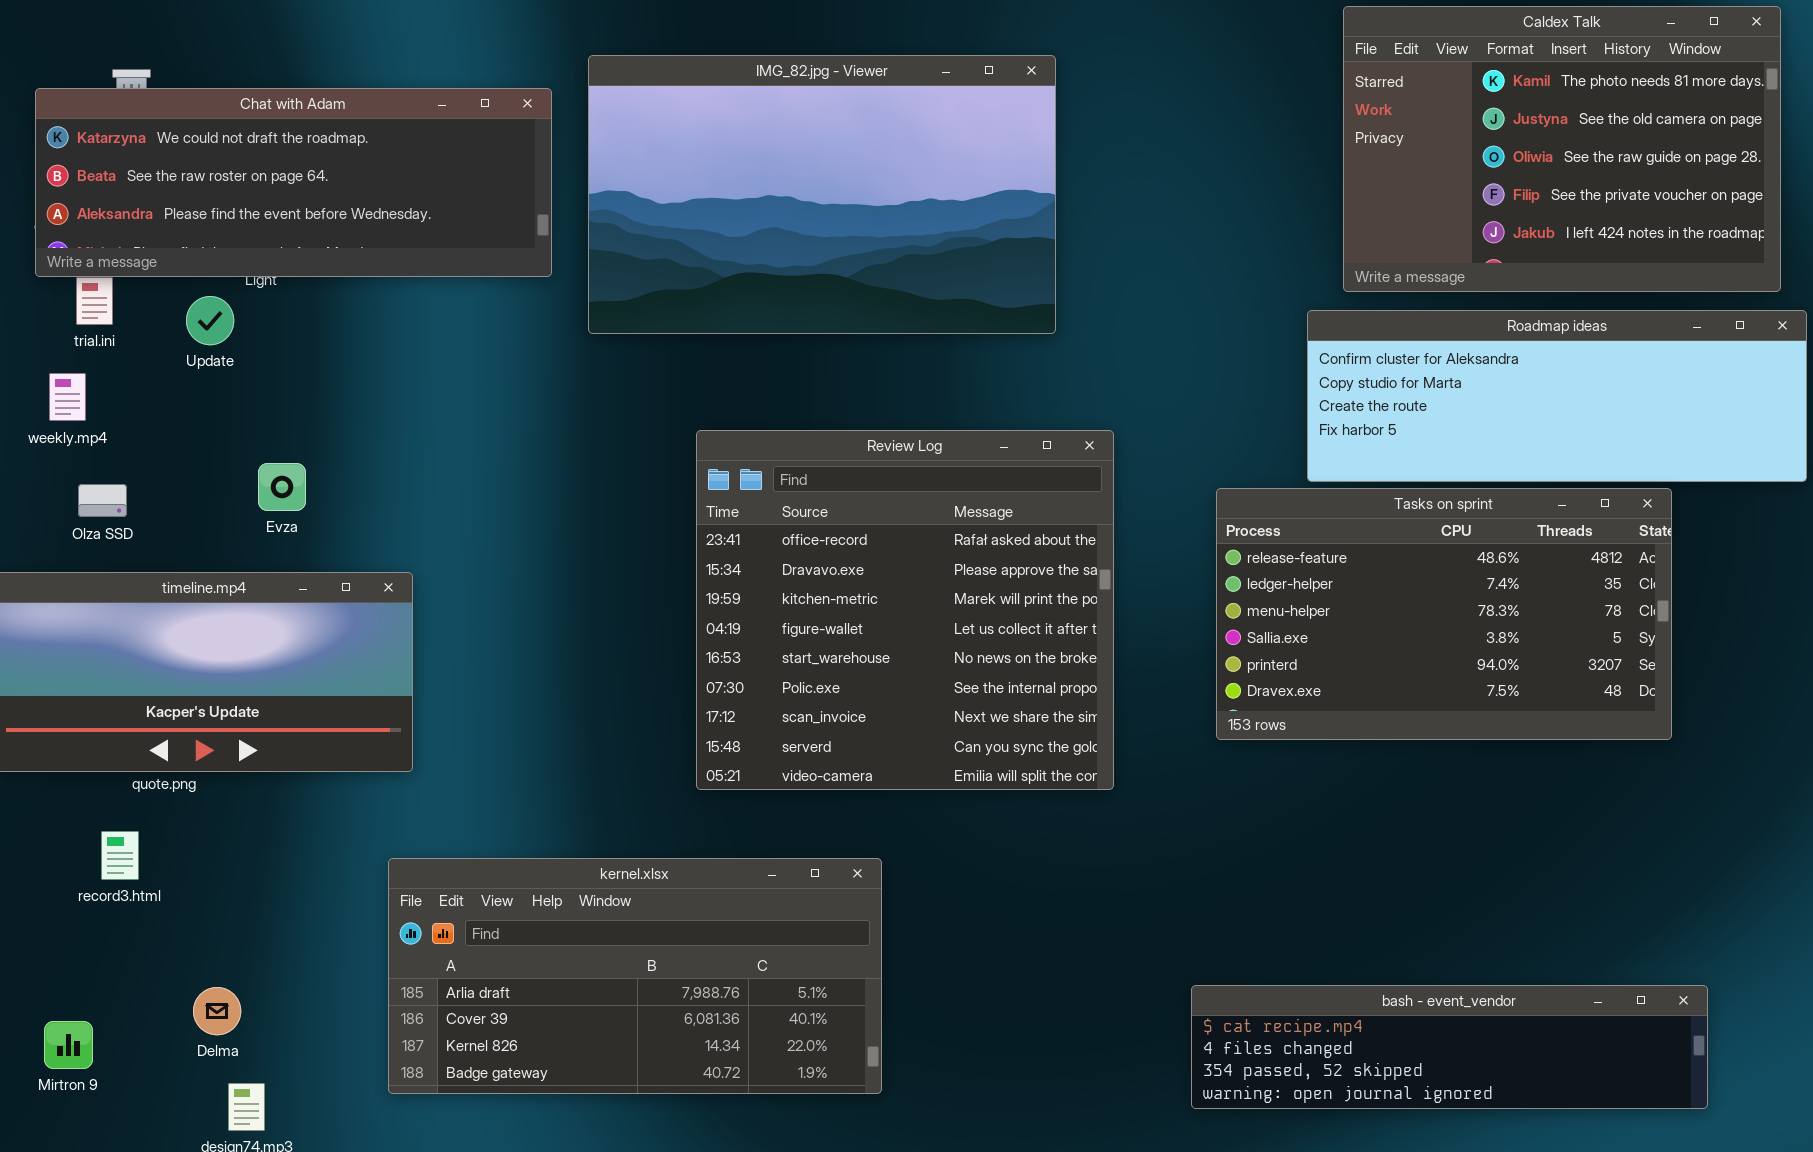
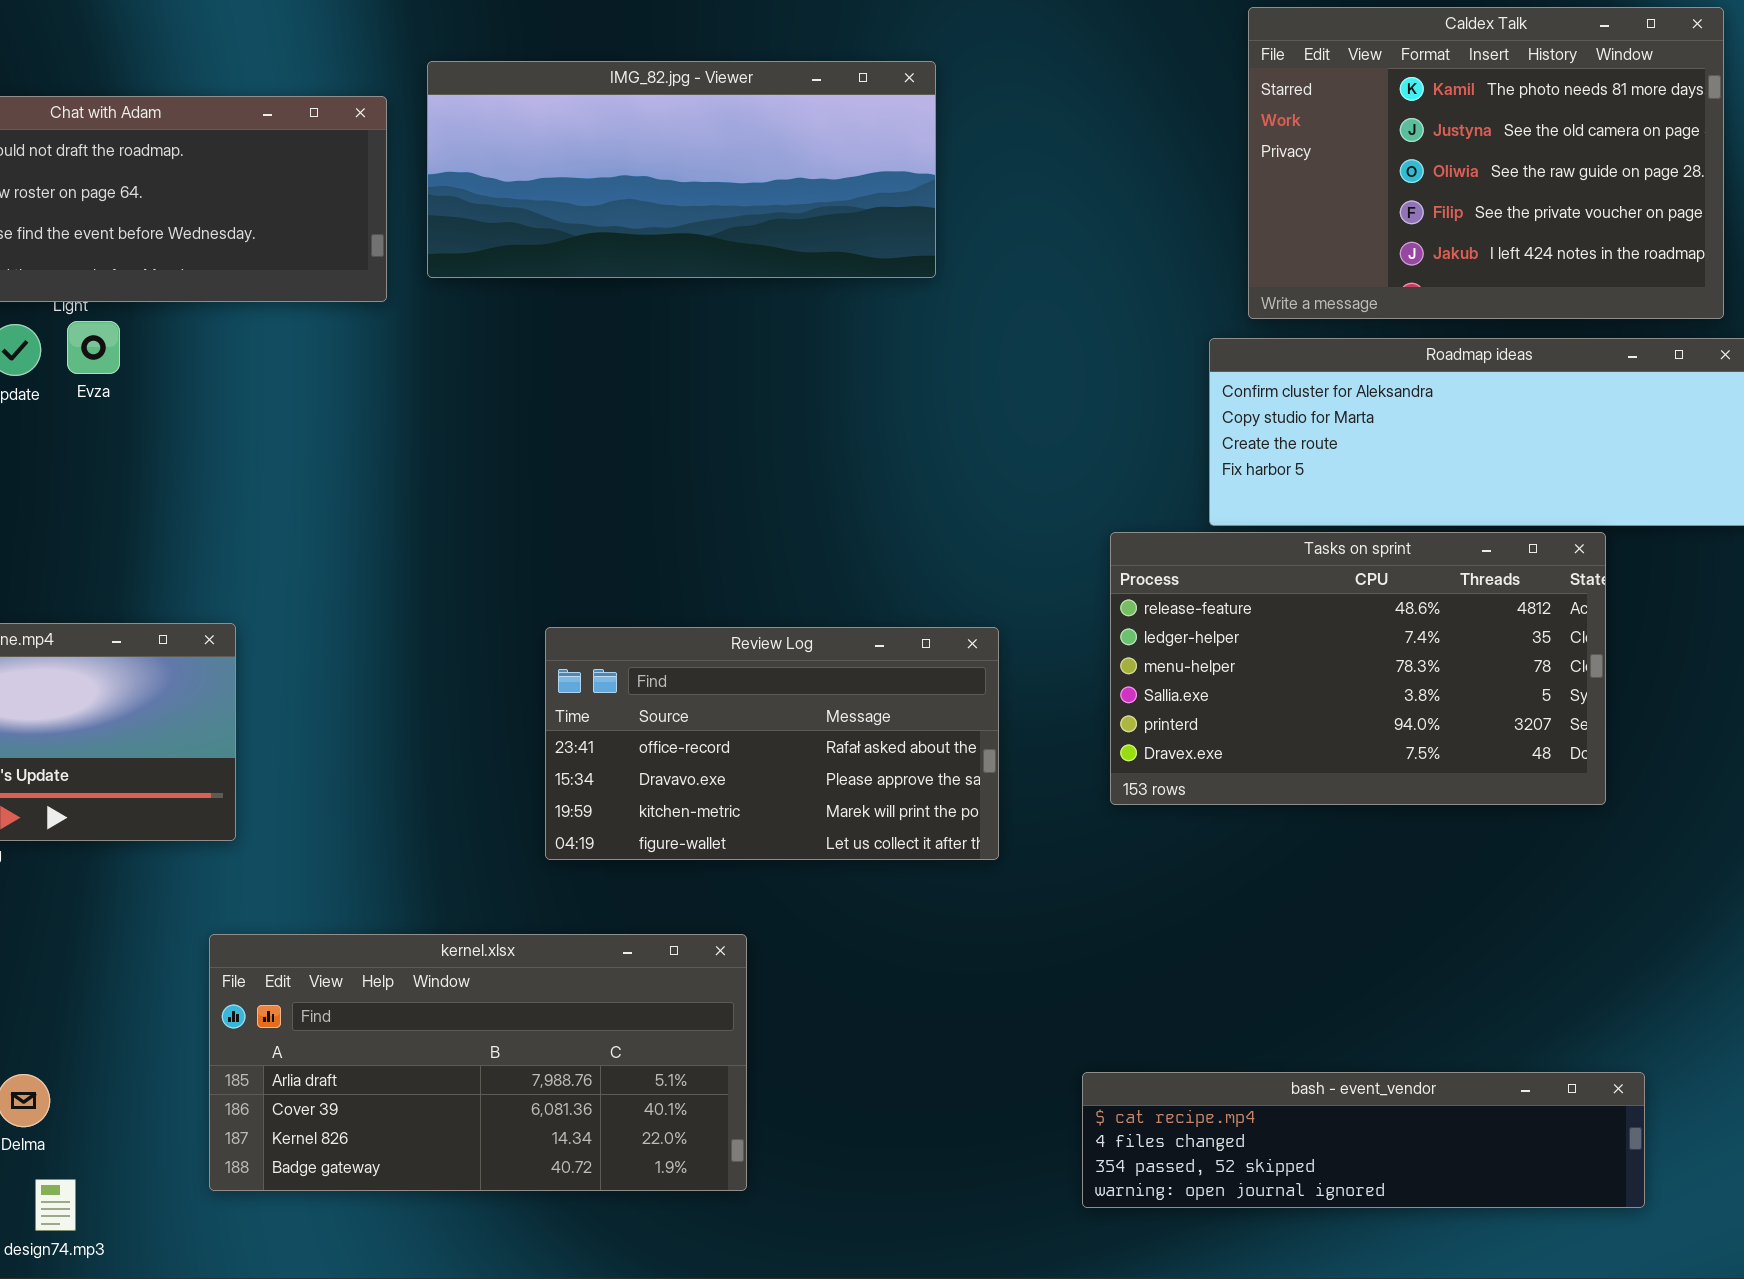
IMG_82.jpg - Viewer: [588,55,1056,334] -> [427,61,936,278], resized
Review Log: [696,430,1114,790] -> [545,627,999,860], resized
Evza: [258,463,306,511] -> [67,321,120,374], moved

